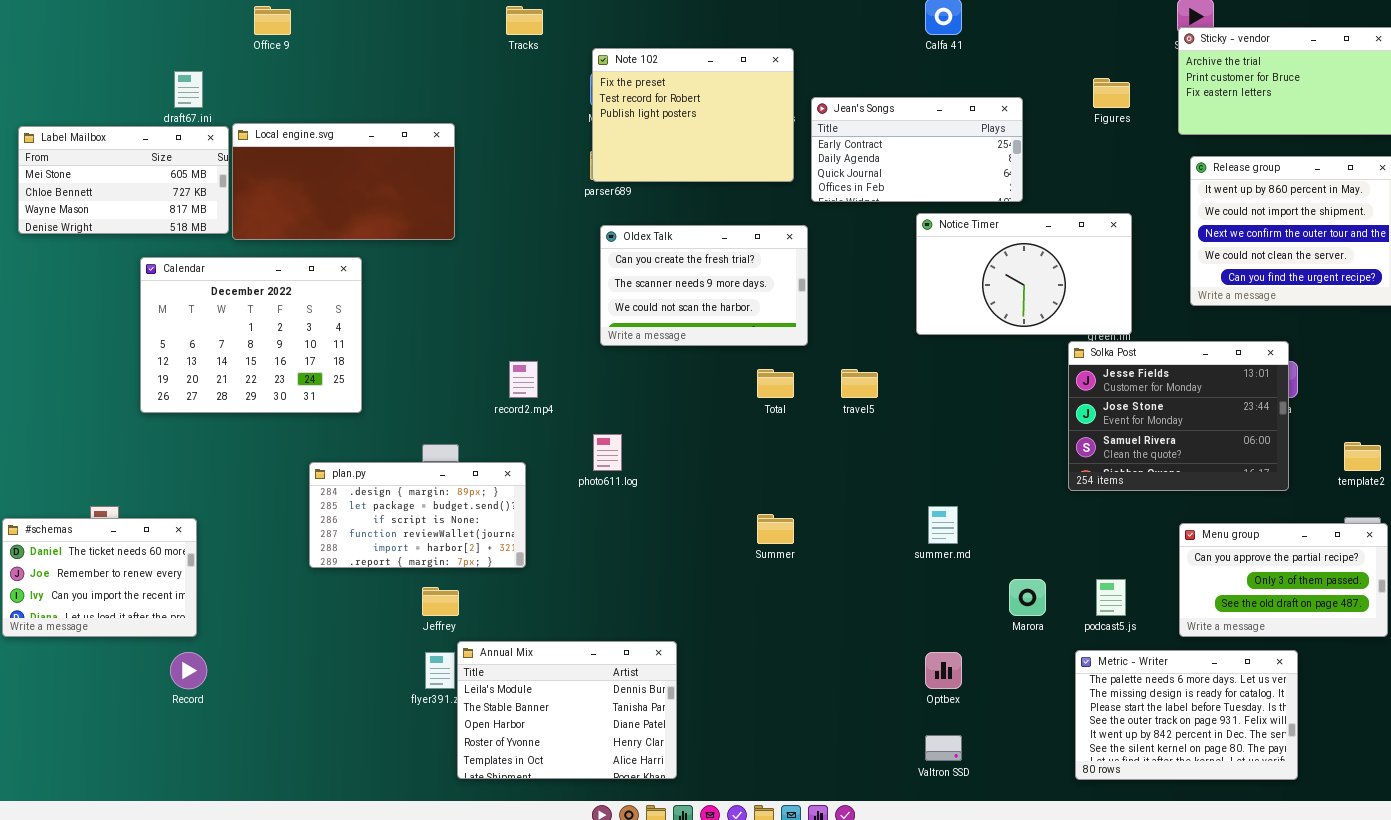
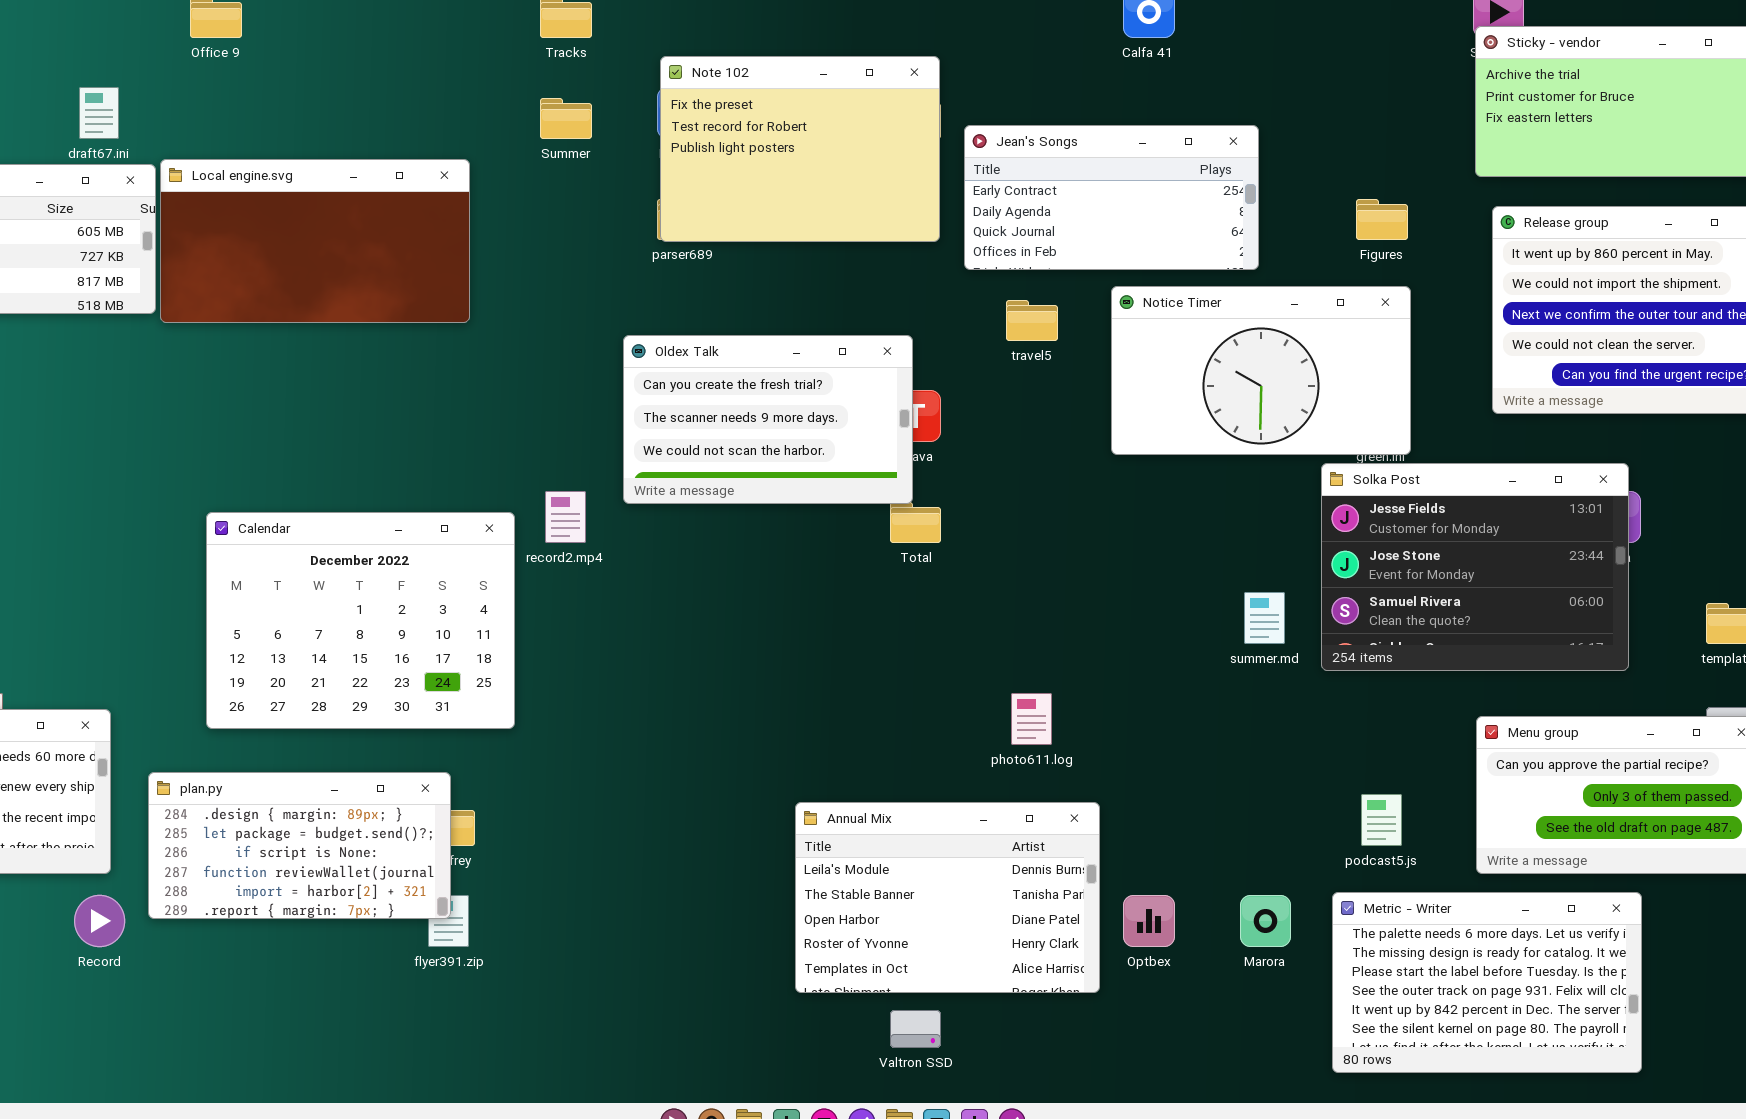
Figures: [1093,78,1130,108] -> [1356,199,1408,240], moved
Oldex Talk: [600,225,808,346] -> [623,335,913,504], moved
Calendar: [140,257,362,413] -> [206,512,515,729], moved
travel5: [841,369,878,398] -> [1006,300,1058,341], moved
photo611.log: [593,434,622,471] -> [1011,693,1052,745], moved
plan.py: [309,462,526,568] -> [148,772,451,919], moved
summer.md: [928,506,958,544] -> [1244,592,1285,644], moved
Summer: [757,514,794,544] -> [540,98,592,139], moved
Marora: [1009,579,1046,616] -> [1240,895,1291,947], moved
Annual Mix: [457,641,677,779] -> [795,802,1100,993], moved
Valtron SSD: [925,735,962,761] -> [890,1010,941,1048], moved

